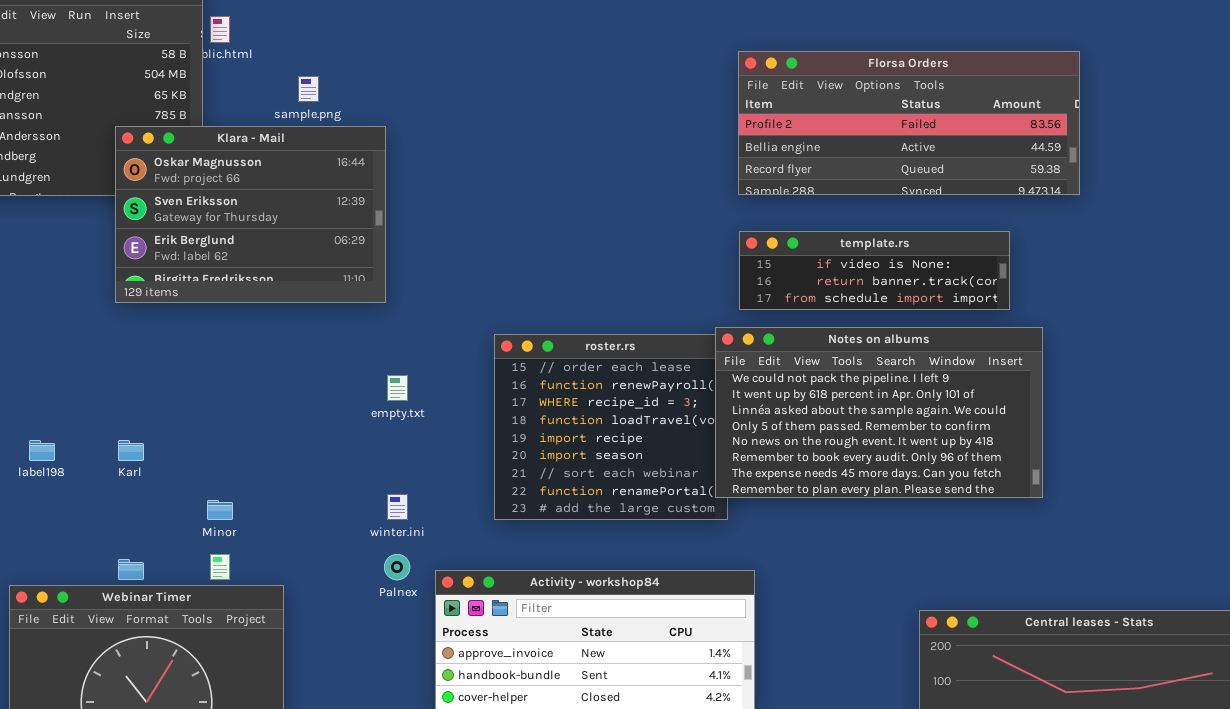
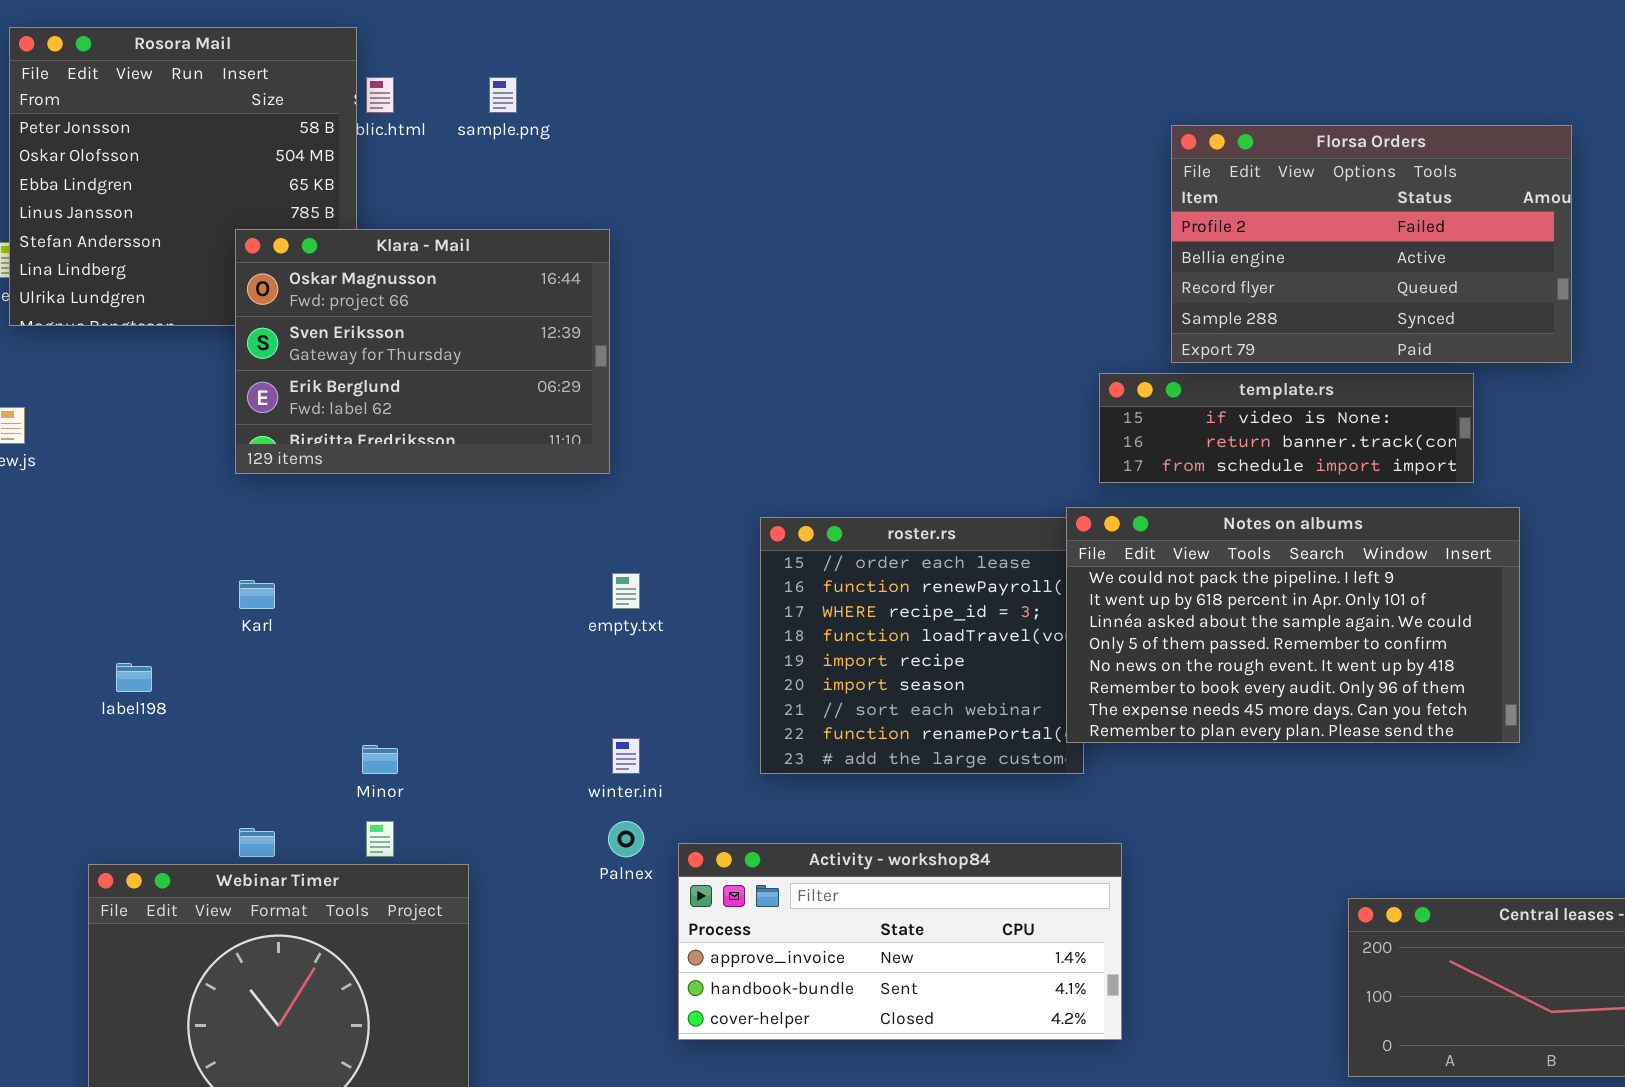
Florsa Orders: [738,51,1080,195] -> [1171,125,1572,363], resized
sample.png: [298,76,319,102] -> [489,77,517,113], moved
Karl: [118,440,144,461] -> [239,580,275,609], moved

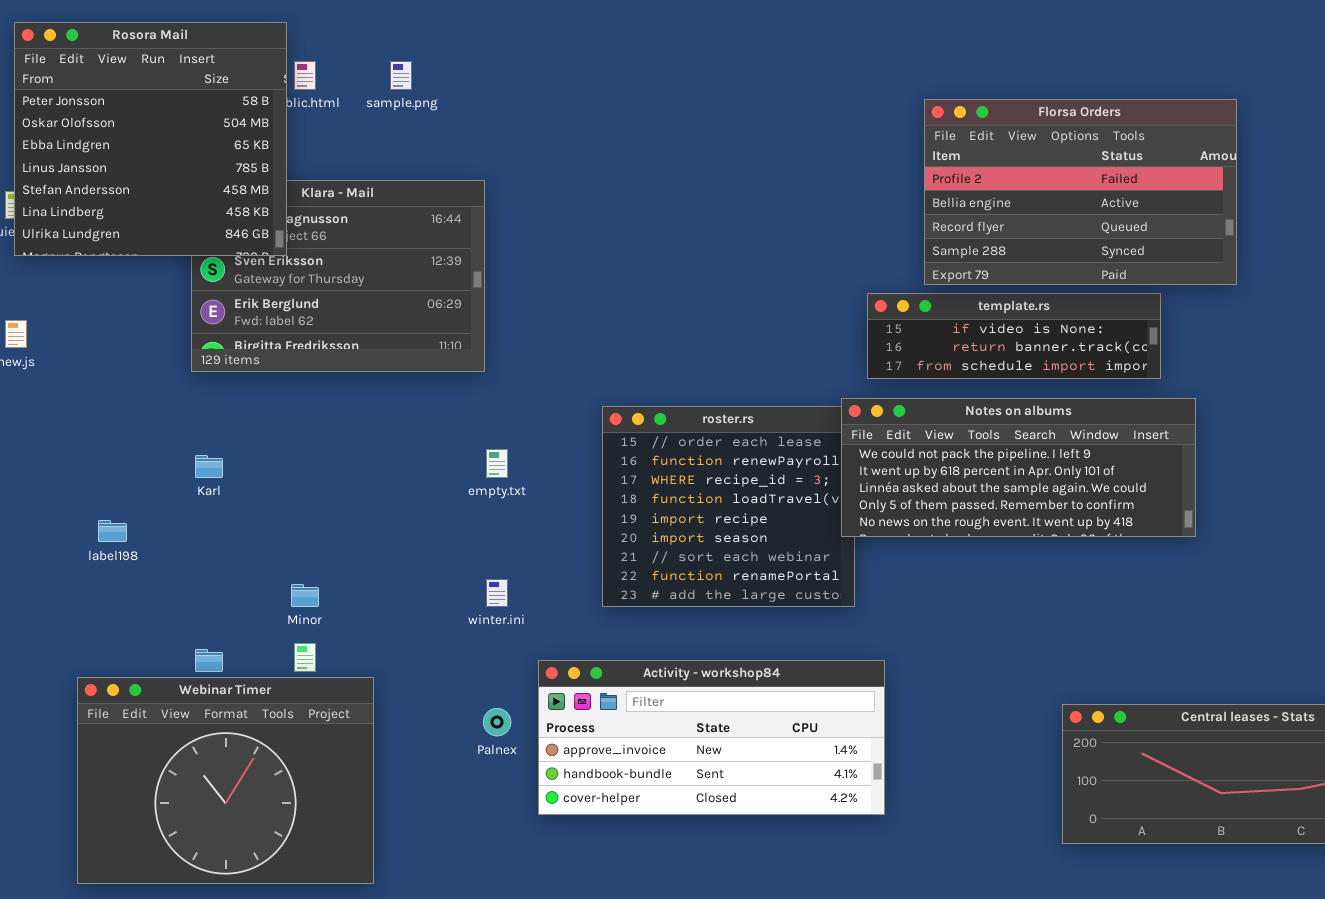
Rosora Mail: [9,27,357,326] -> [14,22,287,256], raised
Notes on albums: [1066,507,1520,743] -> [841,398,1196,537], resized
Palnex: [608,821,644,857] -> [483,708,511,736], moved

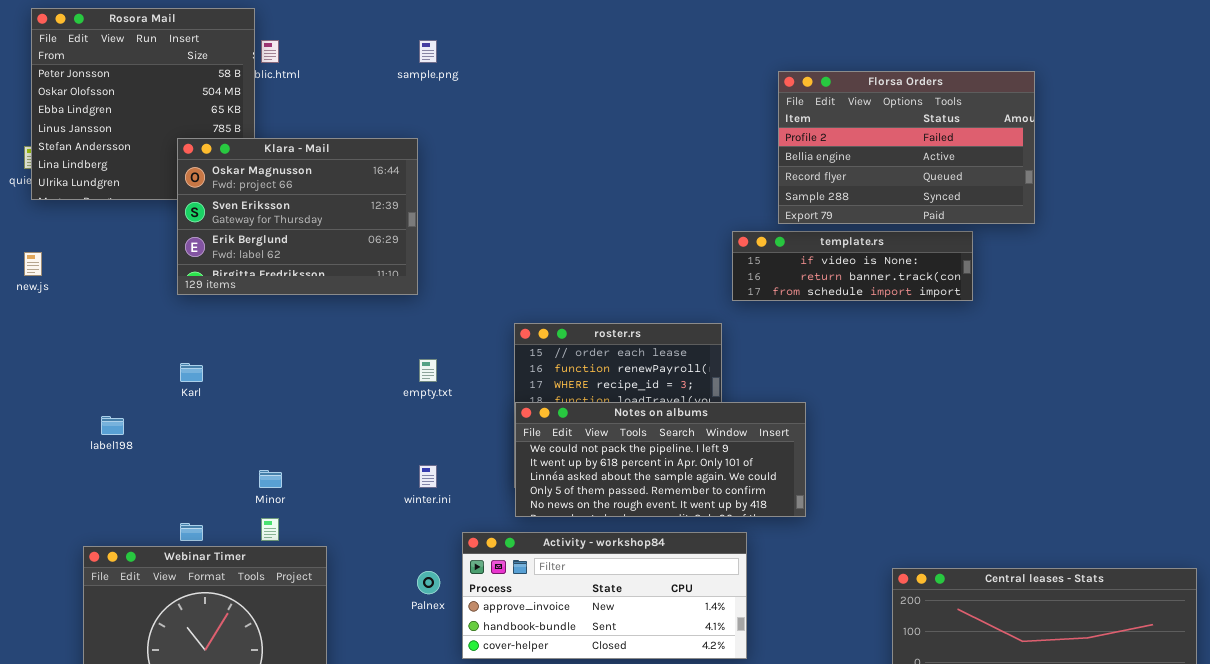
sample.png: [390,61,412,90] -> [419,40,437,63], moved
Klara - Mail: [191,180,485,372] -> [177,138,418,295], raised
Notes on albums: [841,398,1196,537] -> [515,402,806,517], moved

